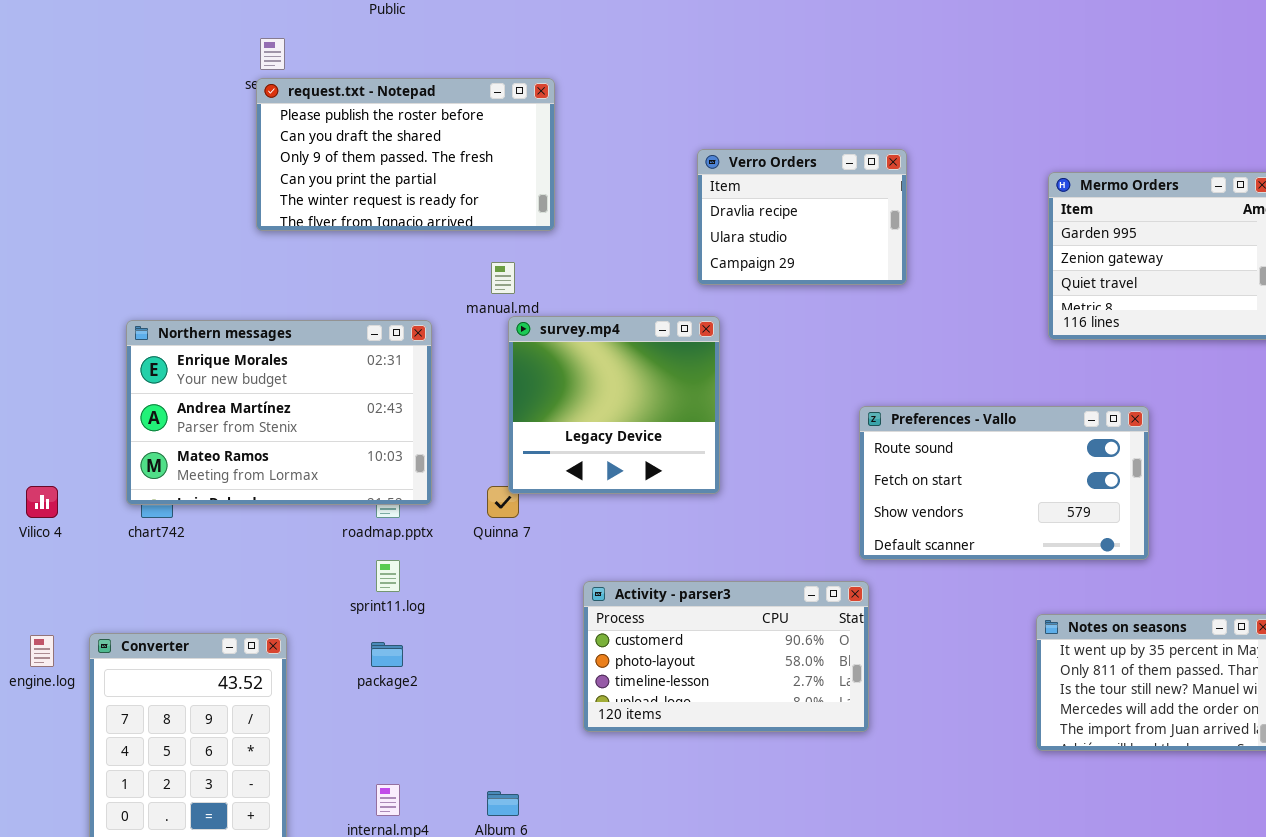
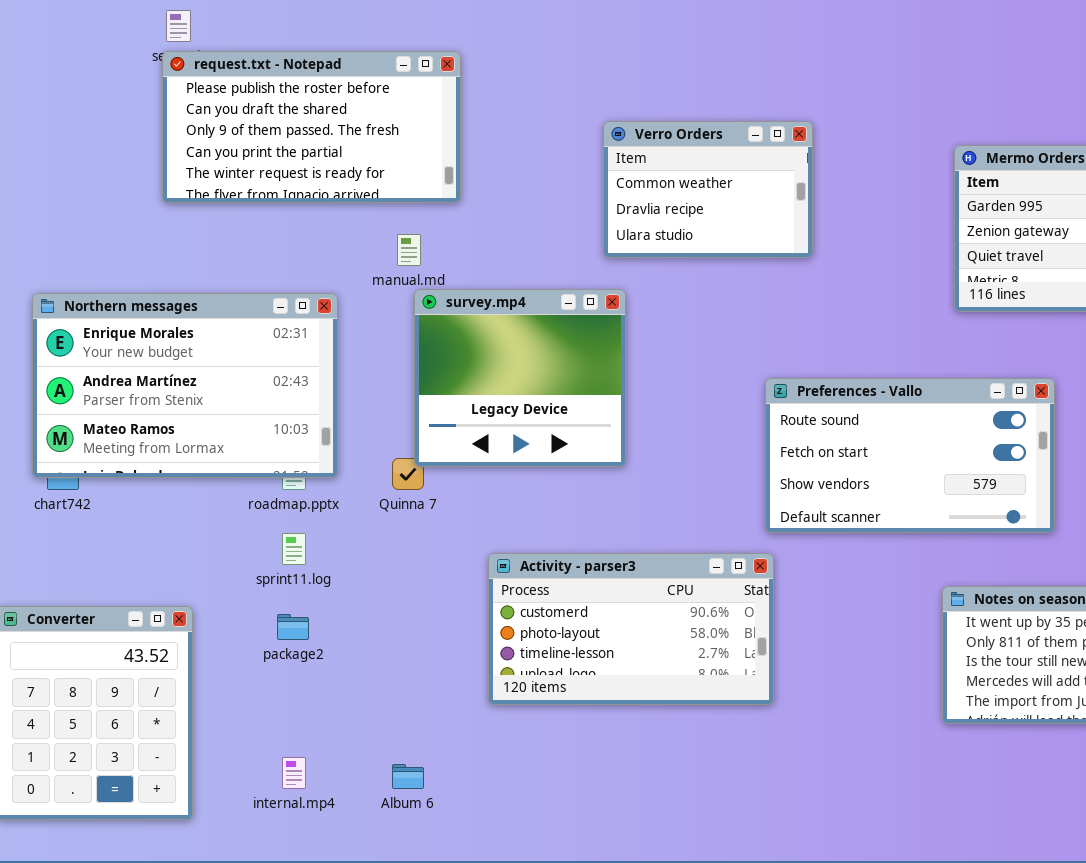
Verro Orders: [697,149,907,285] -> [603,121,813,258], scrolled up 1 row

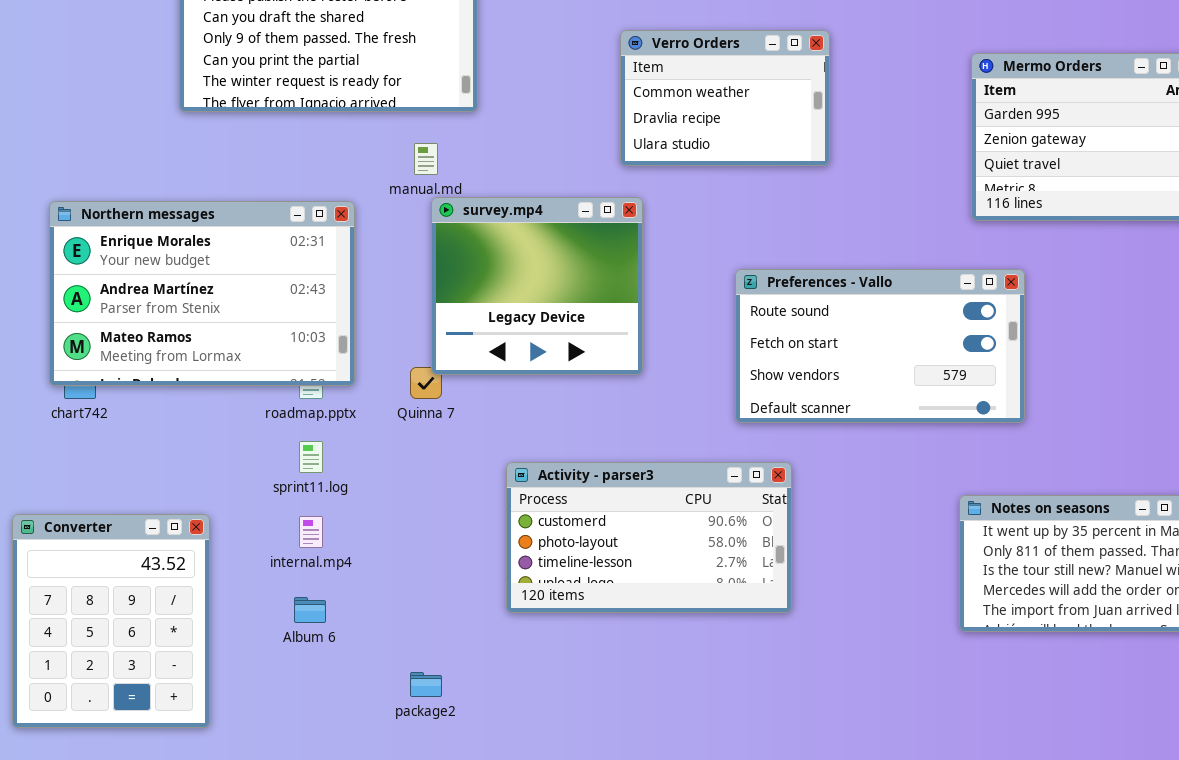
Preferences - Vallo: [765,378,1055,533] -> [735,269,1025,423], moved
package2: [277,614,309,640] -> [410,672,442,697], moved
internal.mp4: [282,757,306,789] -> [299,516,323,548], moved
Album 6: [392,764,424,789] -> [294,597,326,623], moved

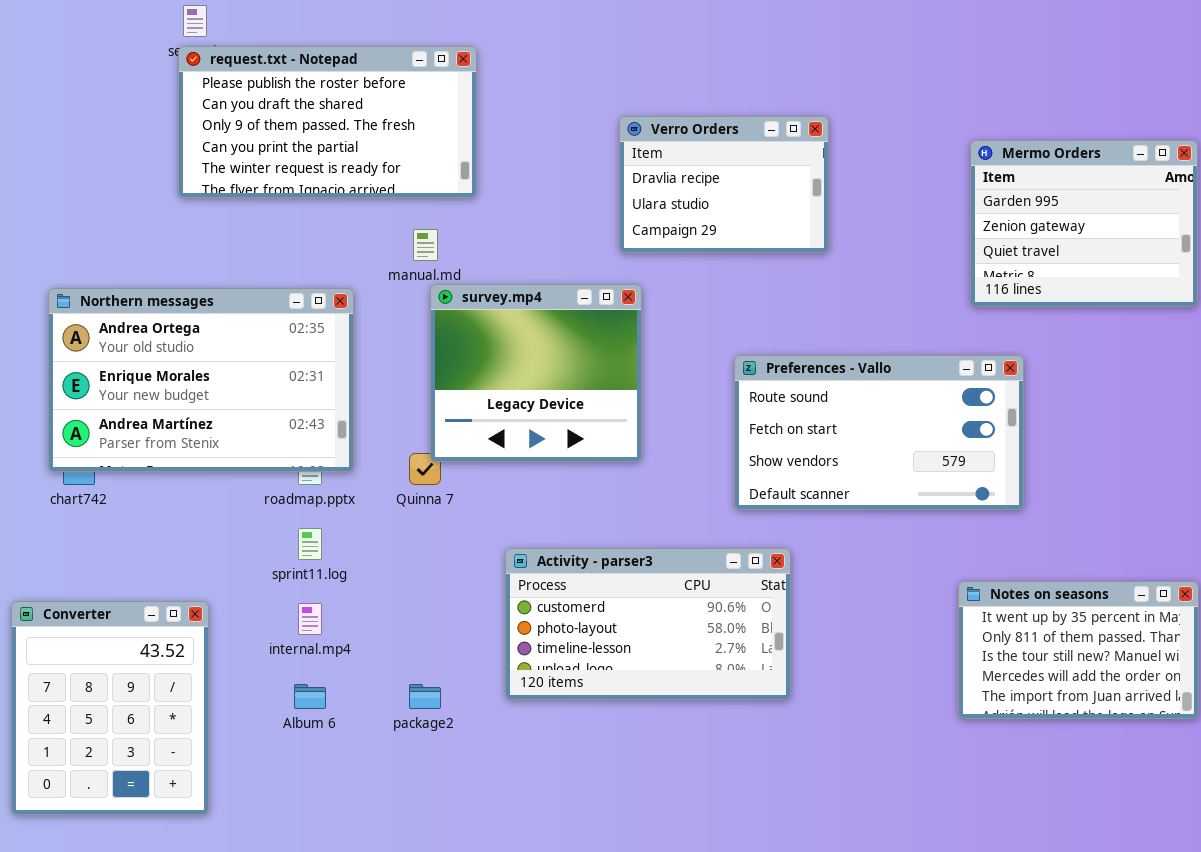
Verro Orders: [620,30,830,166] -> [619,116,829,253], scrolled down 1 row
Northern messages: [49,201,355,386] -> [48,288,354,472], scrolled up 1 row
package2: [410,672,442,697] -> [409,684,441,709], moved

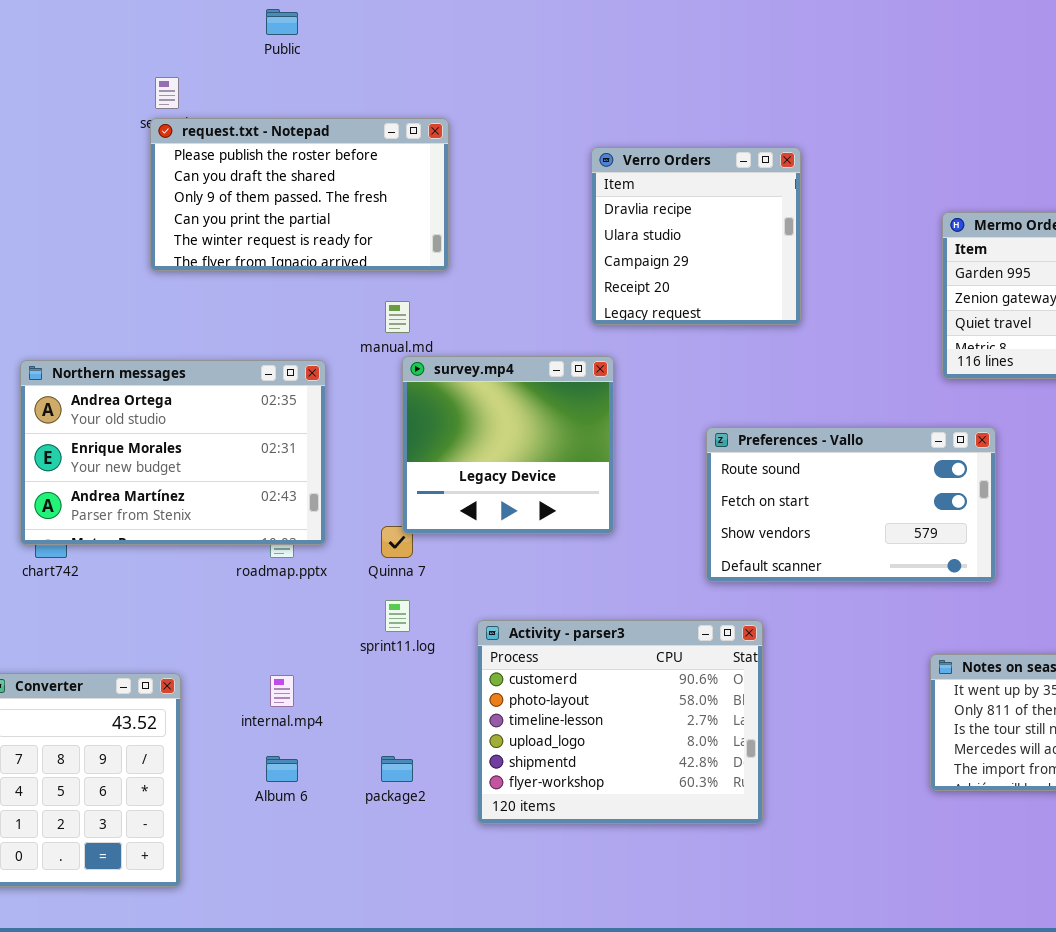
Verro Orders: [619,116,829,253] -> [591,147,801,325], resized
sprint11.log: [298,528,322,560] -> [385,600,410,632], moved
Activity - parser3: [505,548,791,700] -> [477,620,763,824], resized

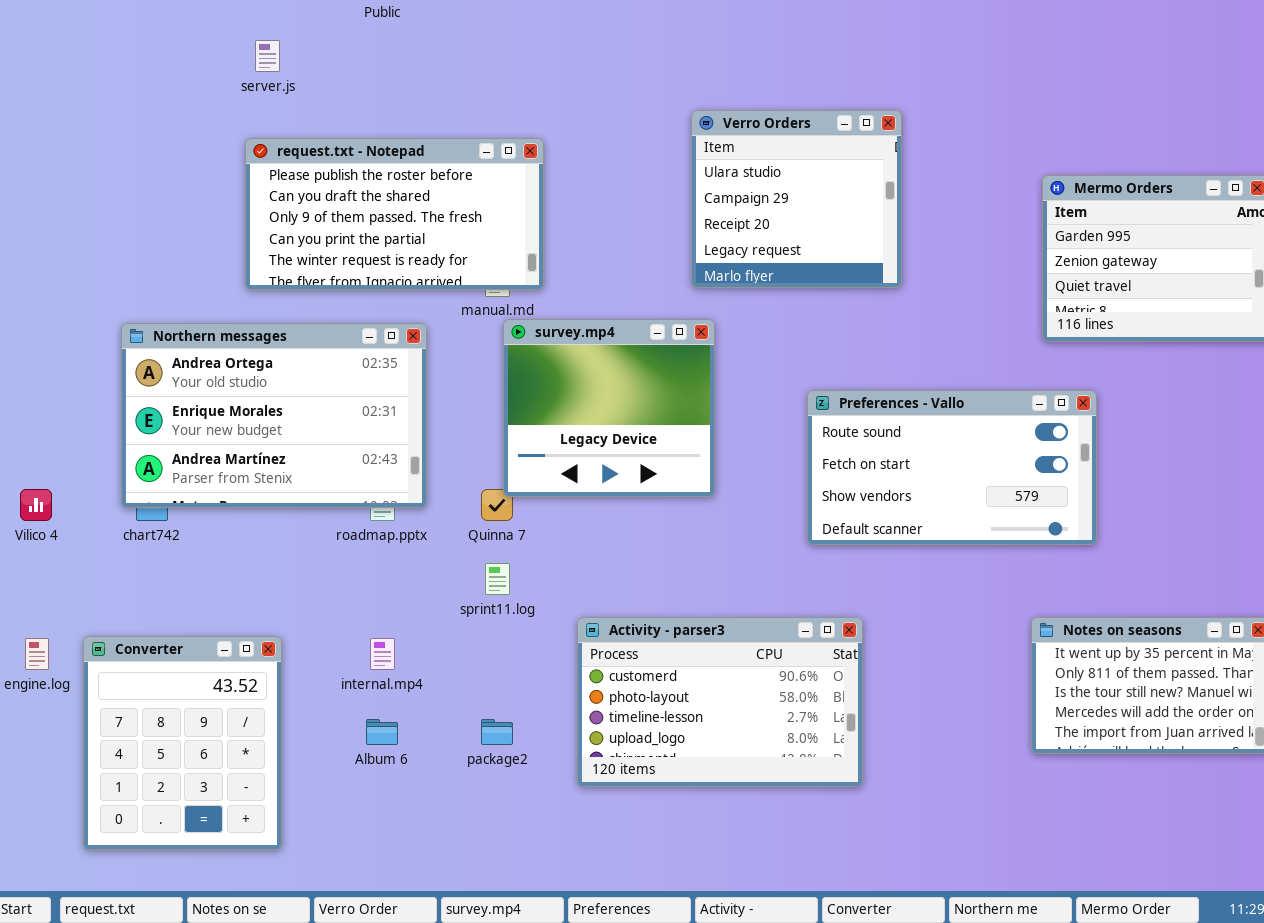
request.txt - Notepad: [150,118,449,271] -> [245,138,544,290], moved
Verro Orders: [591,147,801,325] -> [691,110,902,288], scrolled down 1 row
Activity - parser3: [477,620,763,824] -> [577,617,863,787], resized

